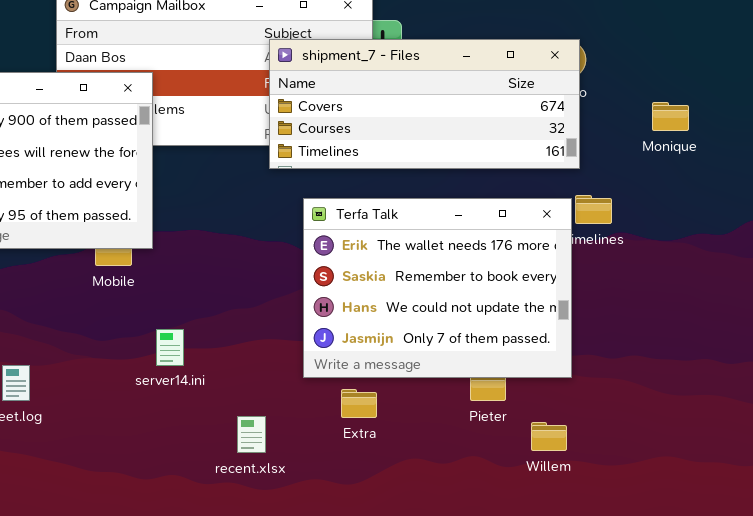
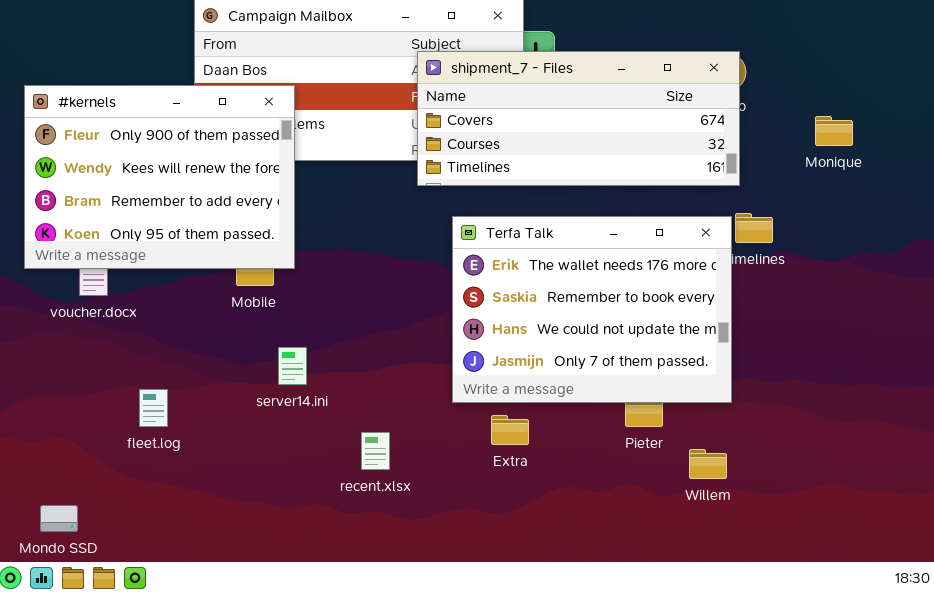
server14.ini: [156,329,184,366] -> [278,347,307,385], moved
recent.xlsx: [237,416,266,453] -> [361,432,390,470], moved

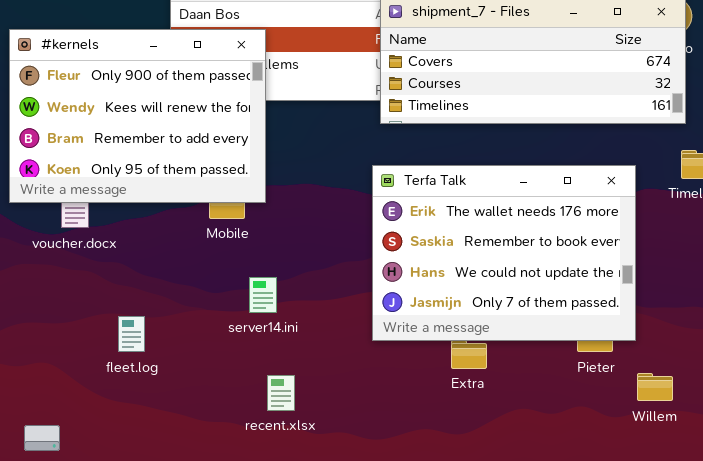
Terfa Talk: [452,216,732,403] -> [372,165,636,341], moved
recent.xlsx: [361,432,390,470] -> [267,375,295,411], moved

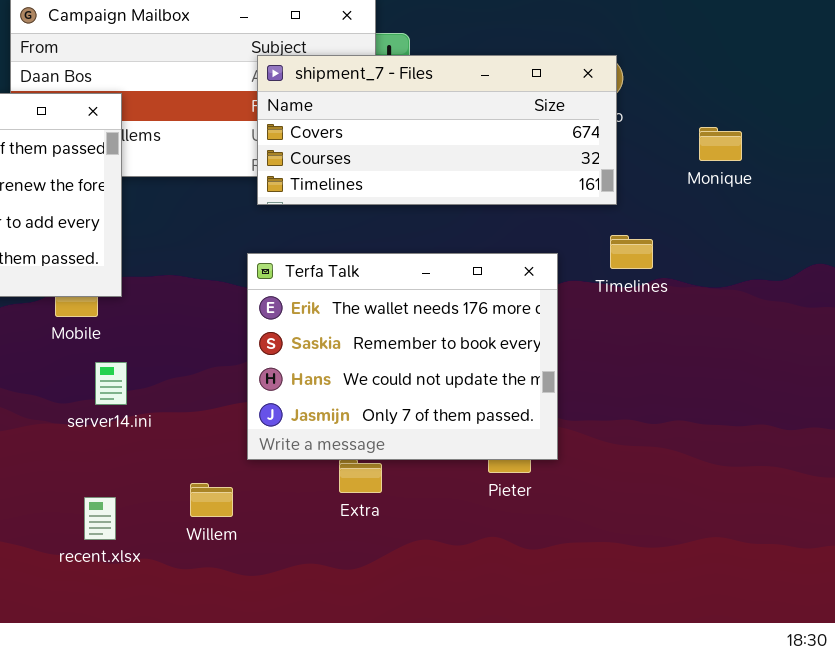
server14.ini: [249,277,277,313] -> [95,362,127,405], moved
Willem: [637,373,673,401] -> [190,483,233,517], moved
recent.xlsx: [267,375,295,411] -> [84,497,116,540], moved

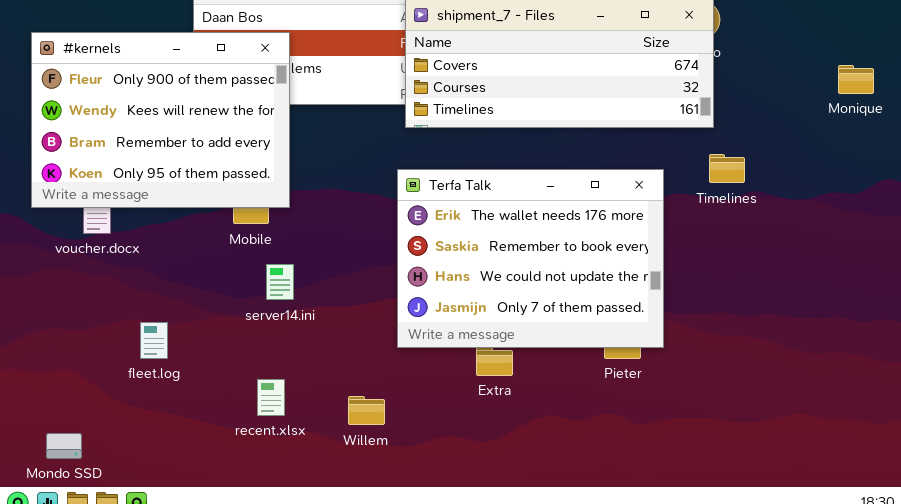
Monique: [699,127,742,161] -> [838,65,874,94], moved
Willem: [190,483,233,517] -> [348,396,385,425], moved

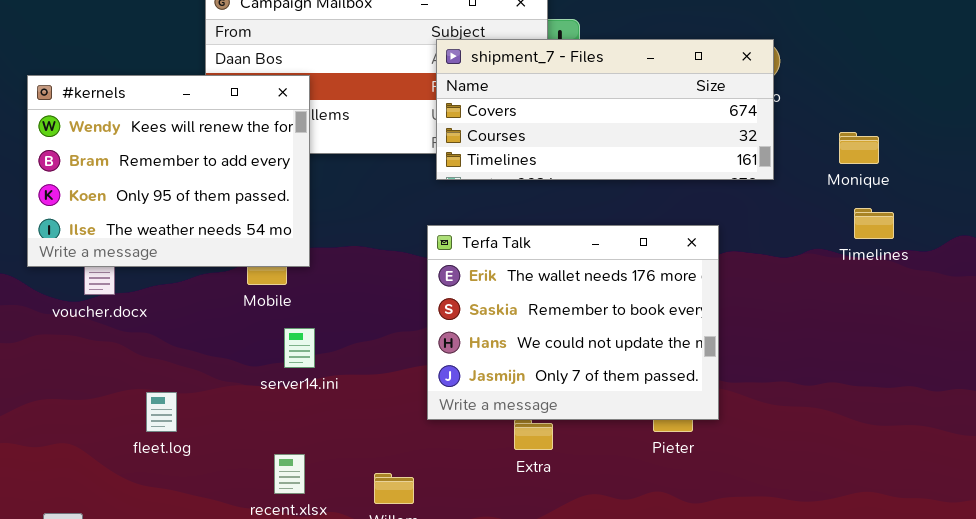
#kernels: [31,32,290,208] -> [27,75,310,267], scrolled down 1 row
Monique: [838,65,874,94] -> [839,132,879,164], moved
Timelines: [709,154,745,183] -> [854,208,894,239], moved

